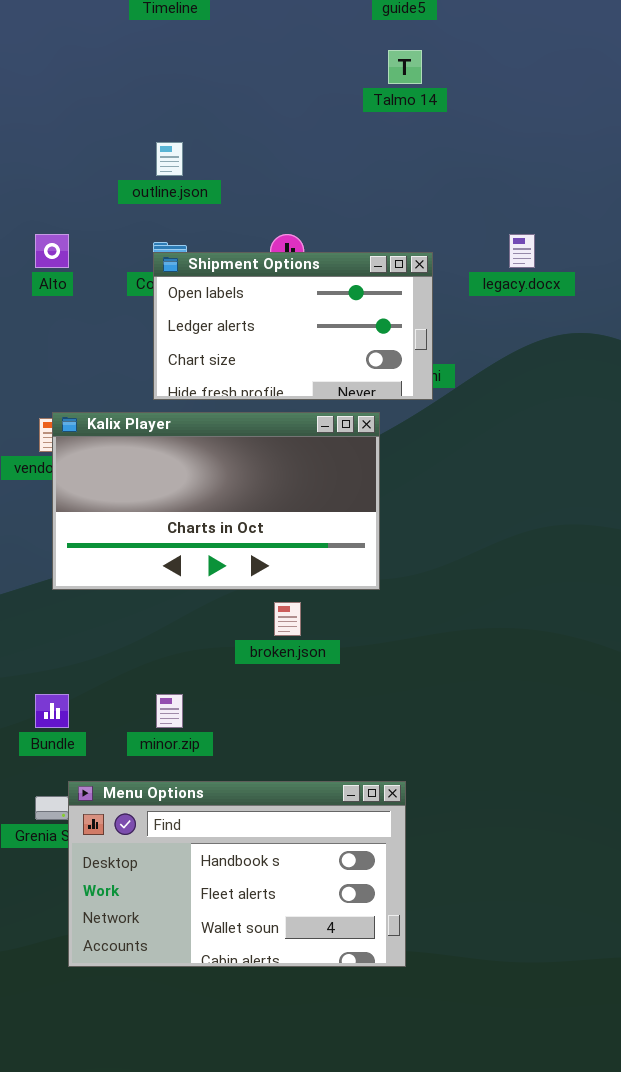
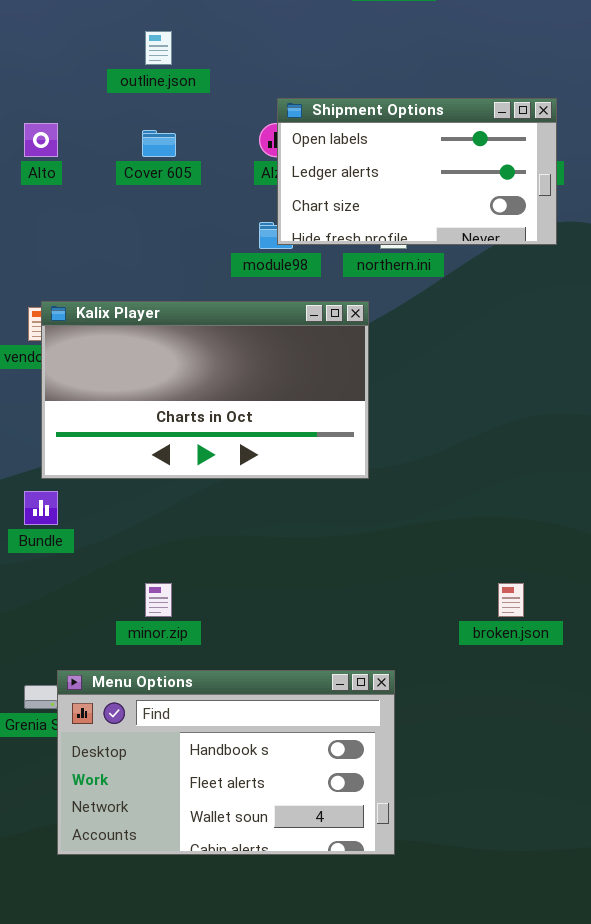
Shipment Options: [153,252,433,400] -> [277,98,557,245], moved
broken.json: [274,602,301,636] -> [498,583,524,617], moved
Bundle: [35,694,69,728] -> [24,491,58,525], moved

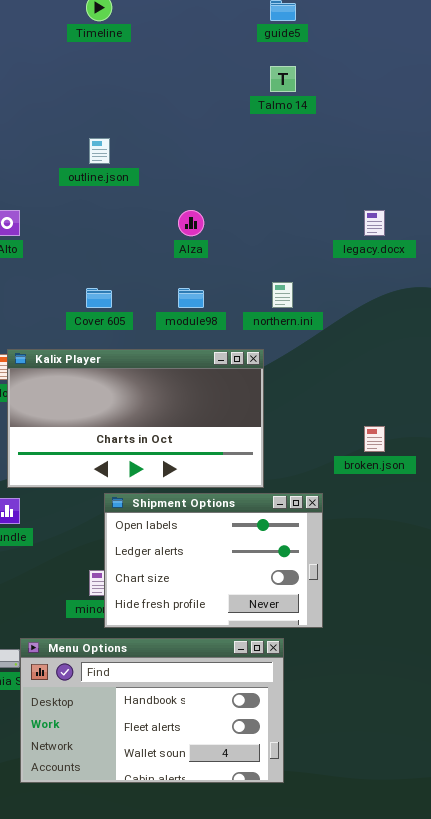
Shipment Options: [277,98,557,245] -> [104,493,323,628], moved, resized
Cover 605: [142,130,176,157] -> [86,288,112,308], moved
broken.json: [498,583,524,617] -> [364,426,385,452], moved

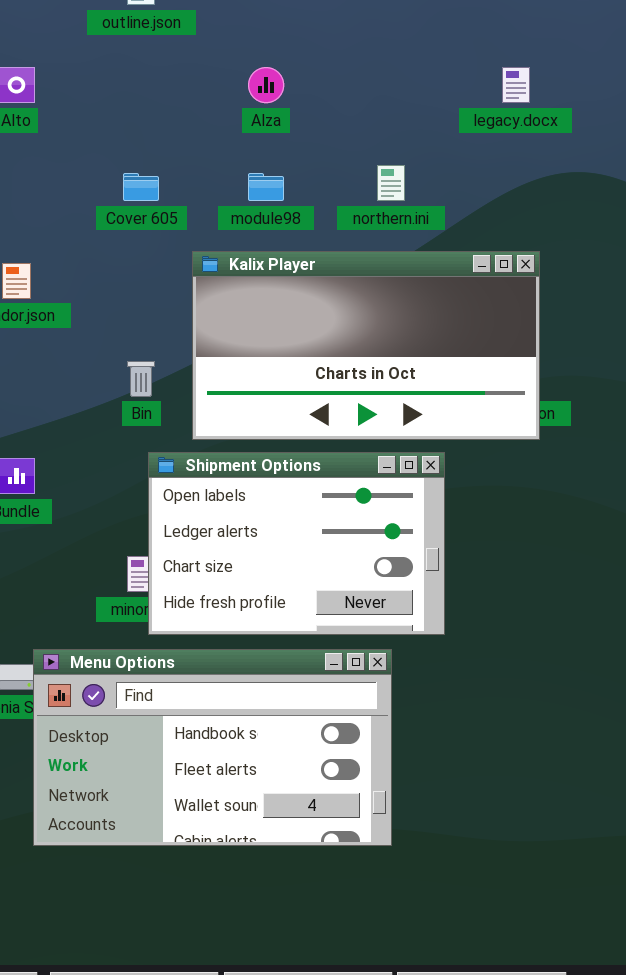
Kalix Player: [7,349,264,488] -> [192,251,540,440], moved

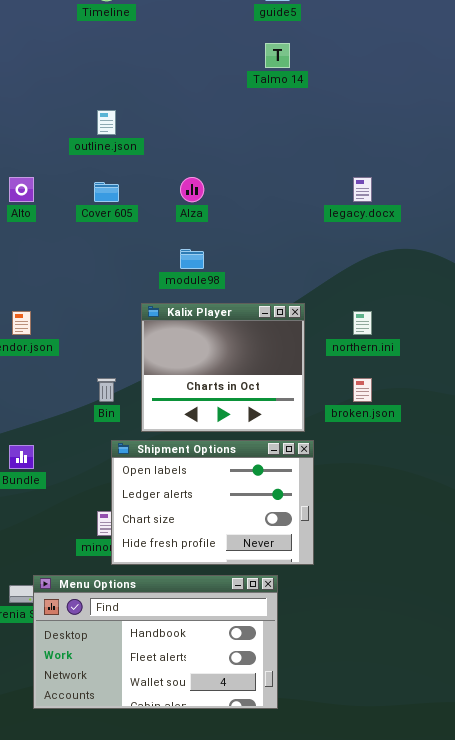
northern.ini: [377,165,405,201] -> [353,311,372,335], moved
Cover 605: [123,173,159,201] -> [94,182,119,202], moved
Kalix Player: [192,251,540,440] -> [141,303,305,432], resized

